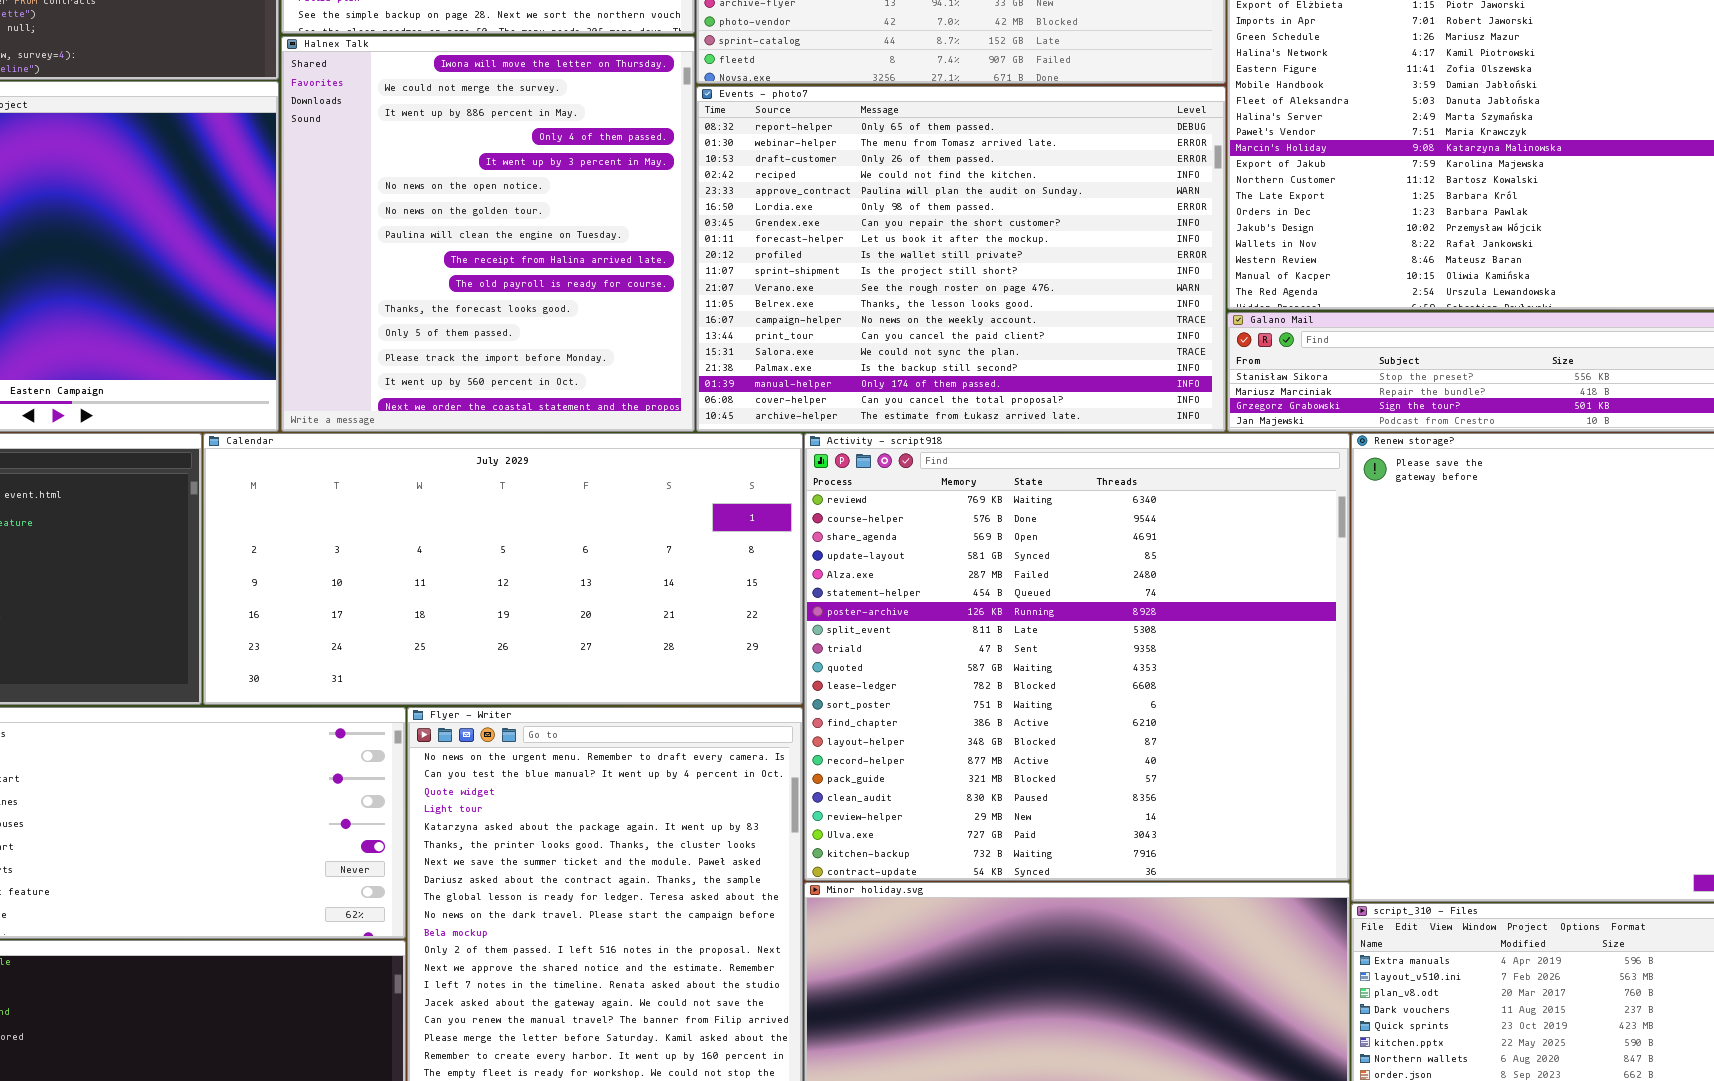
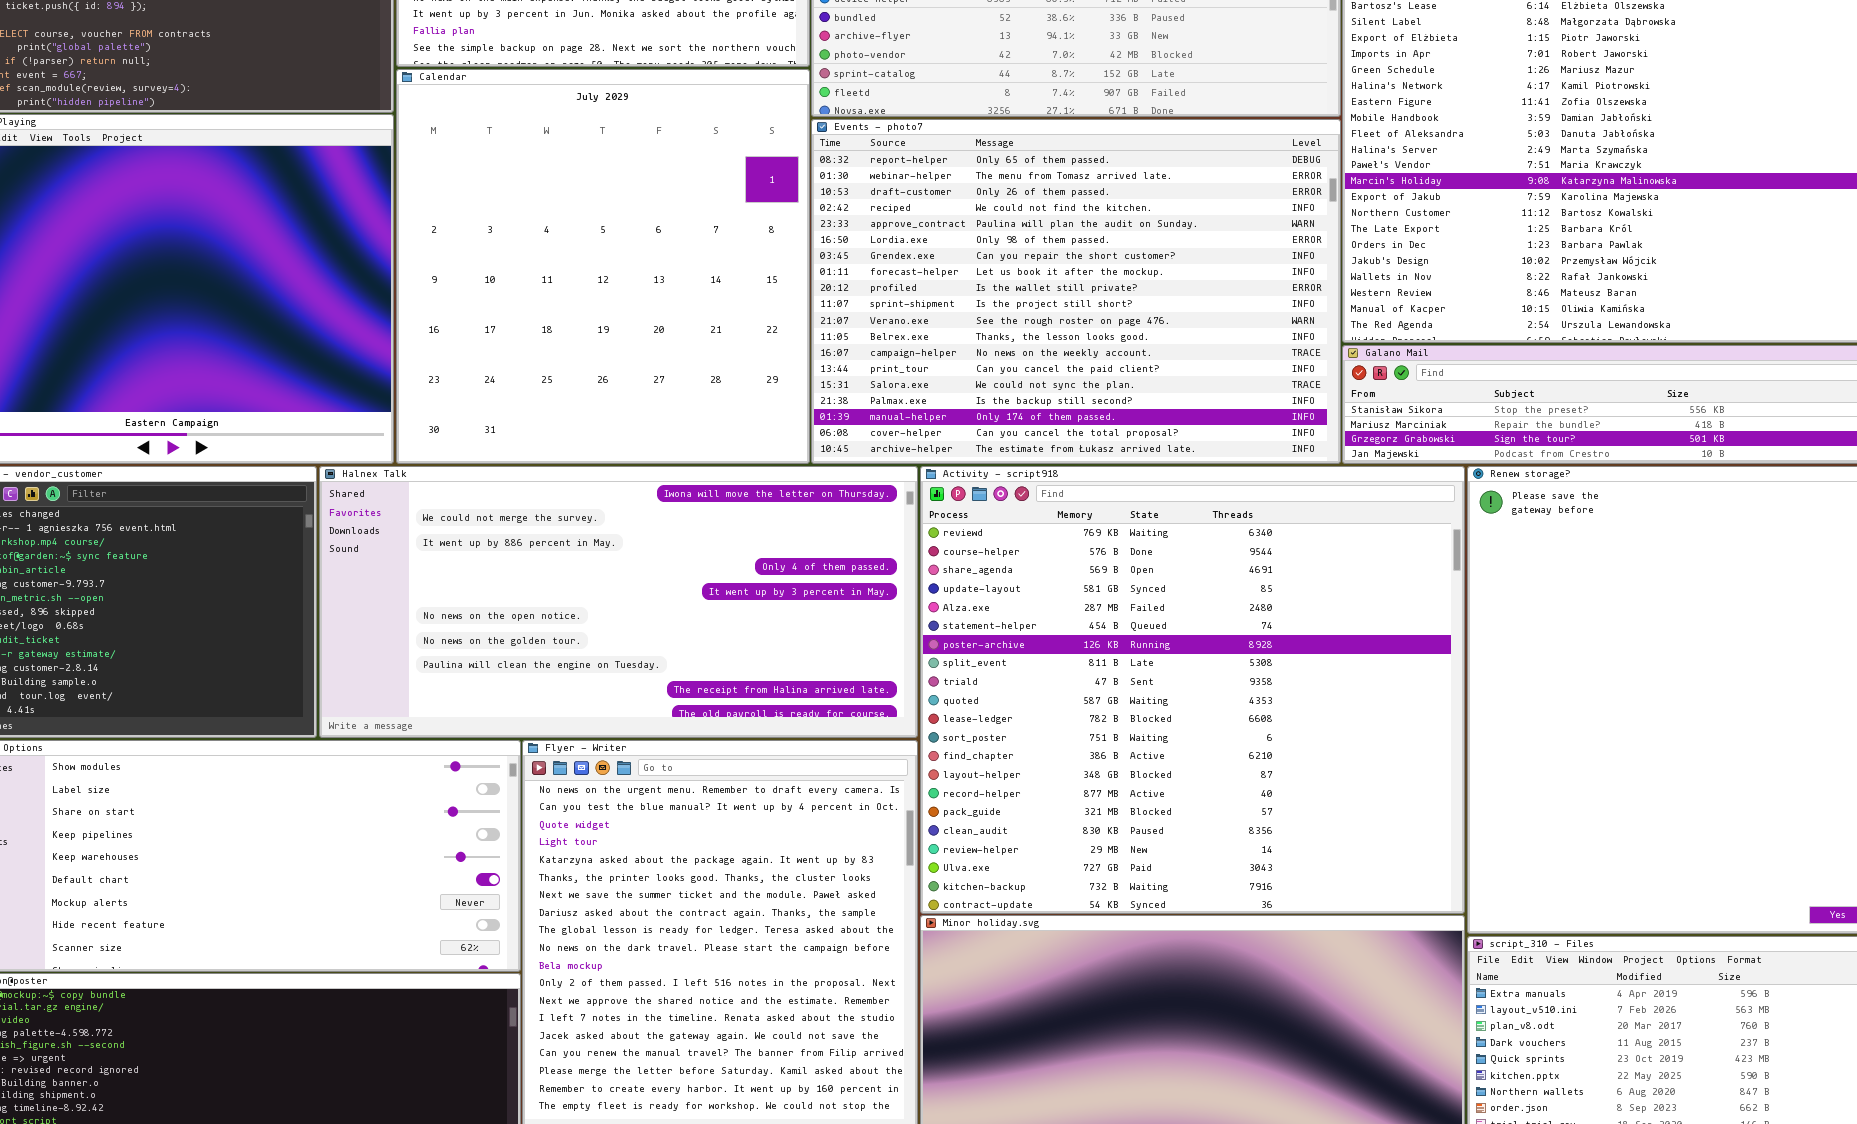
Halnex Talk: [281,36,695,432] -> [319,466,918,738], moved, resized
Calendar: [203,433,803,705] -> [396,69,810,464], moved, resized

